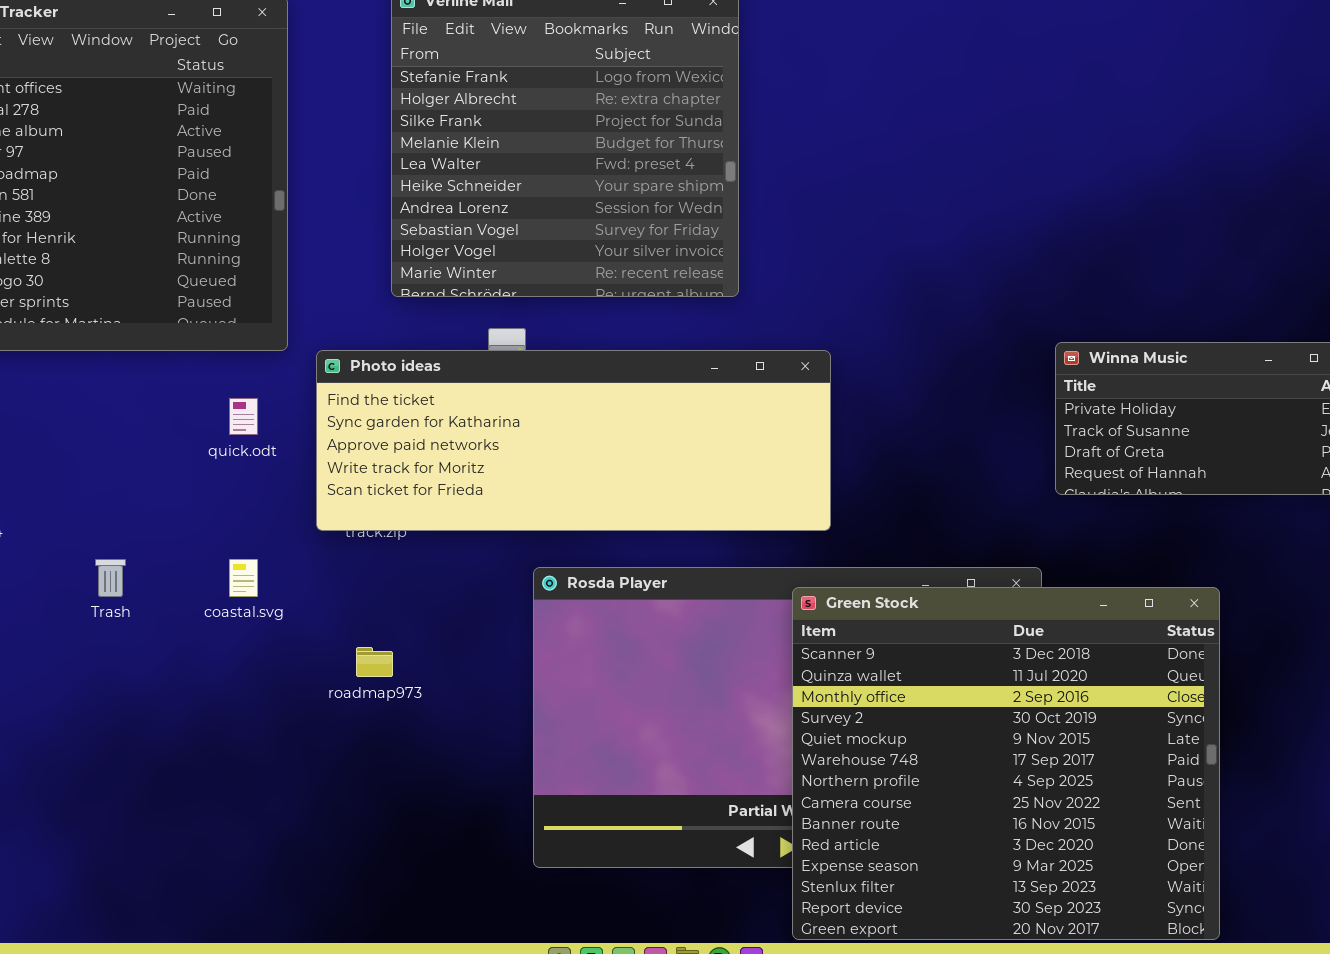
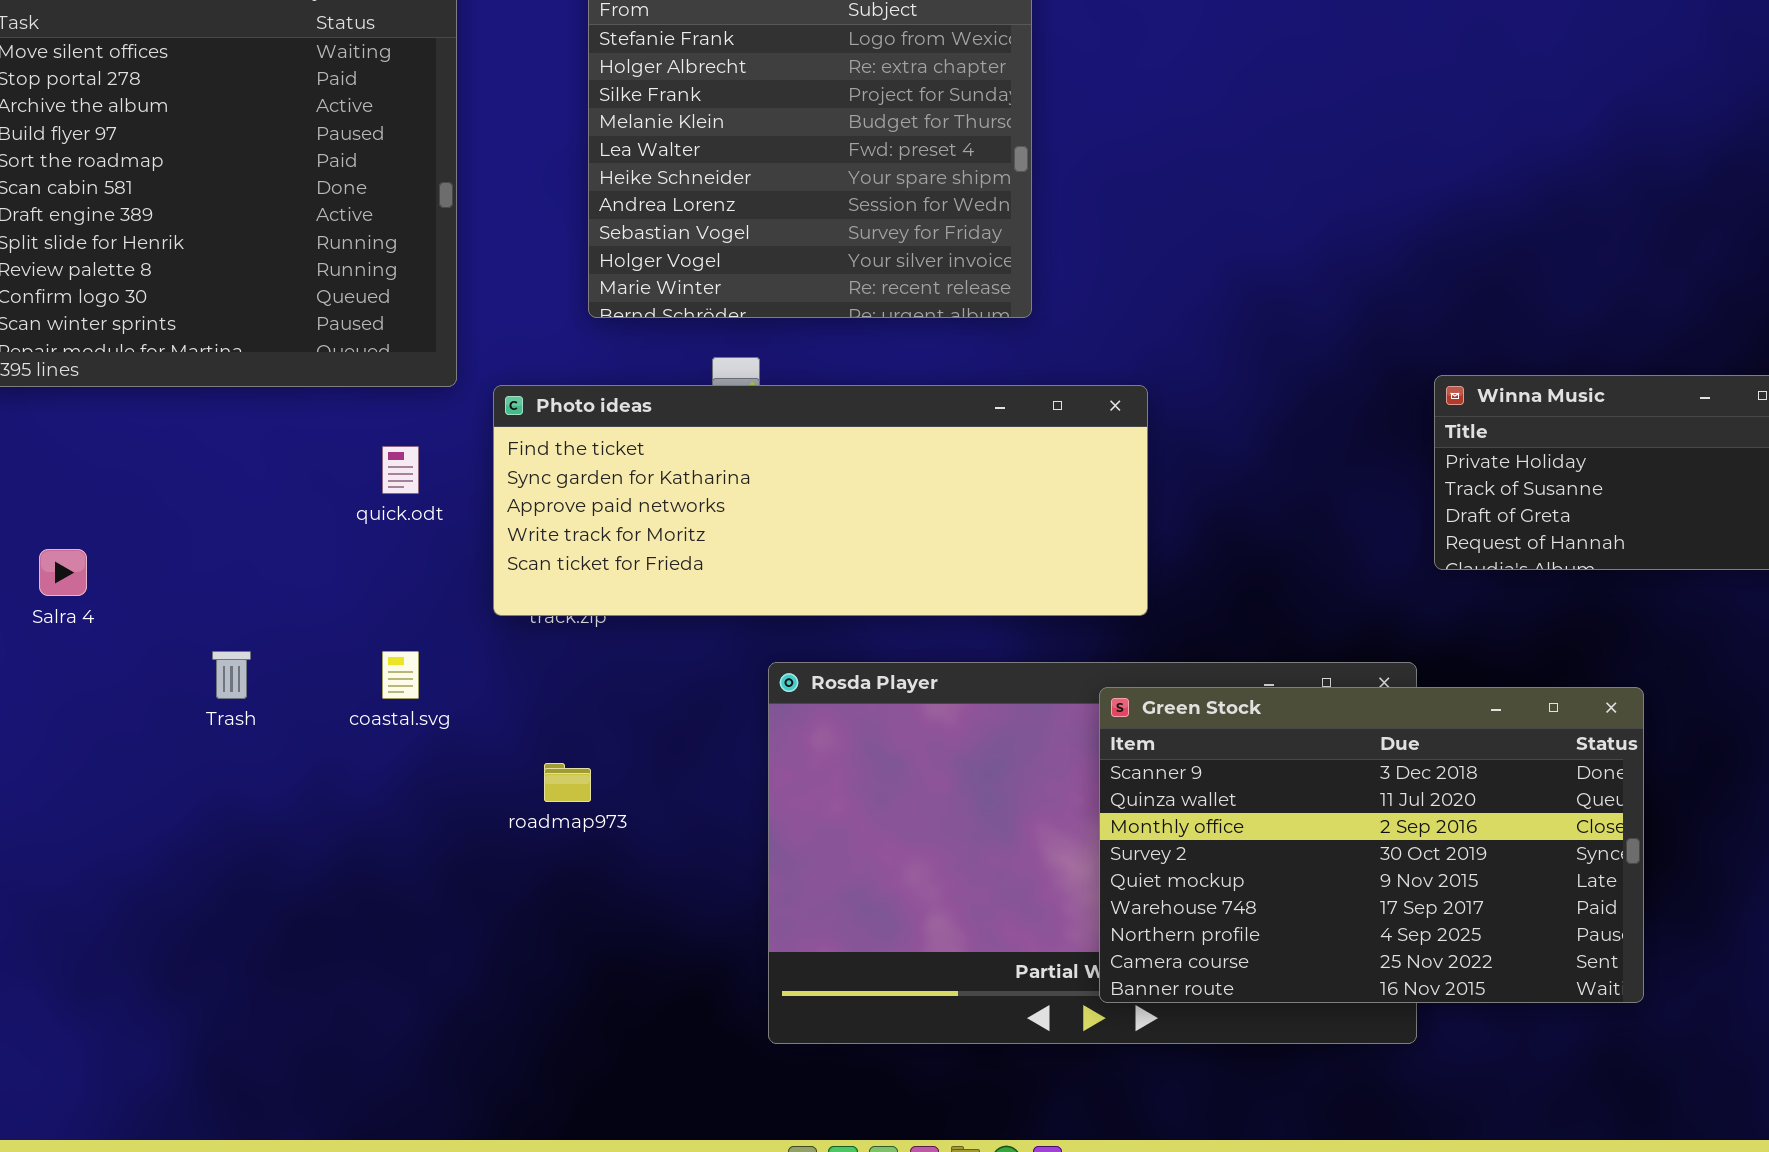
Green Stock: [792,587,1220,940] -> [1099,687,1644,1003], resized

